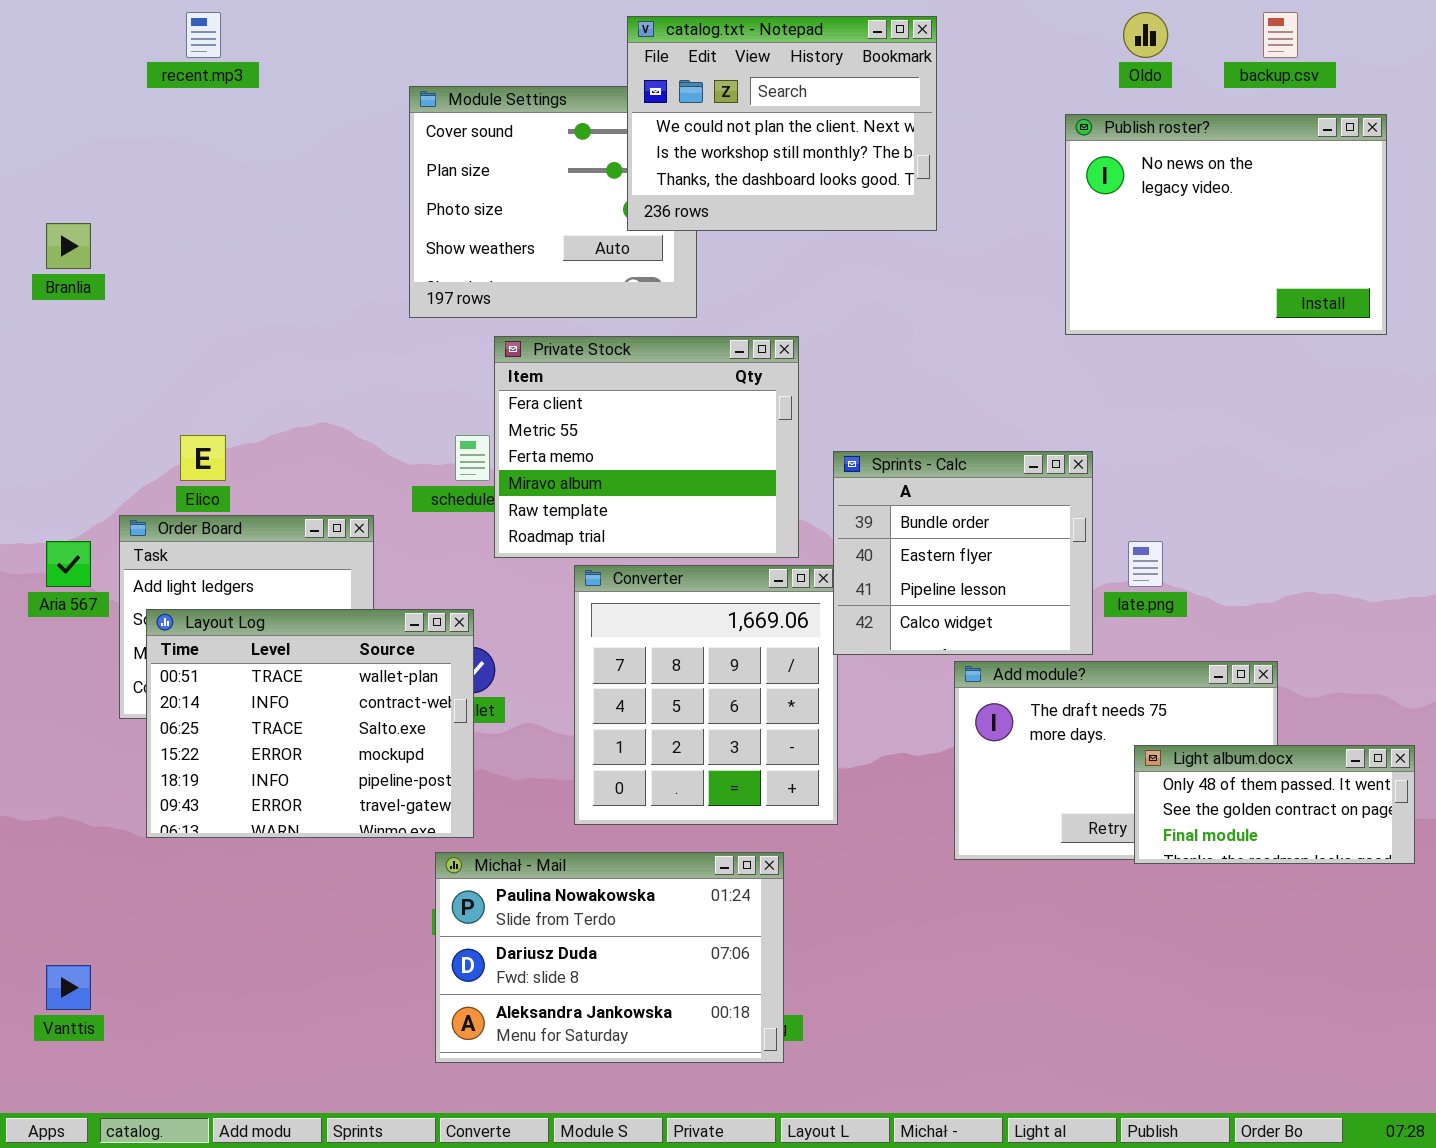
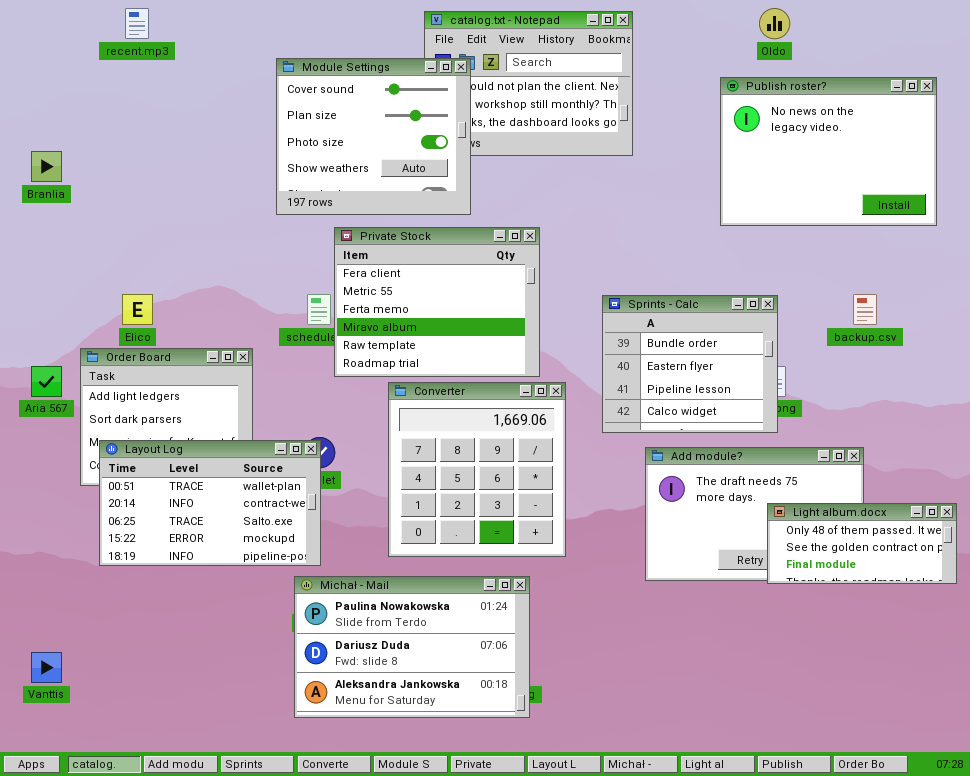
backup.csv: [1263,12,1298,58] -> [853,294,877,325], moved
Module Settings: [409,86,697,318] -> [276,58,471,215], raised
Sprints - Calc: [833,451,1093,655] -> [602,295,778,433], moved
Layout Log: [146,609,474,838] -> [99,440,321,566], resized

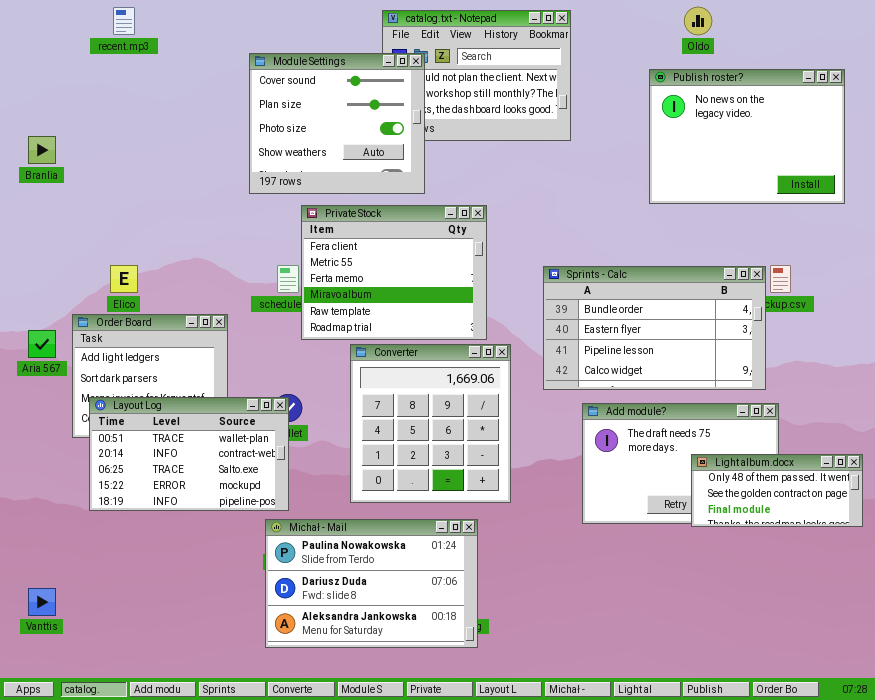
Sprints - Calc: [602,295,778,433] -> [543,266,766,390], resized

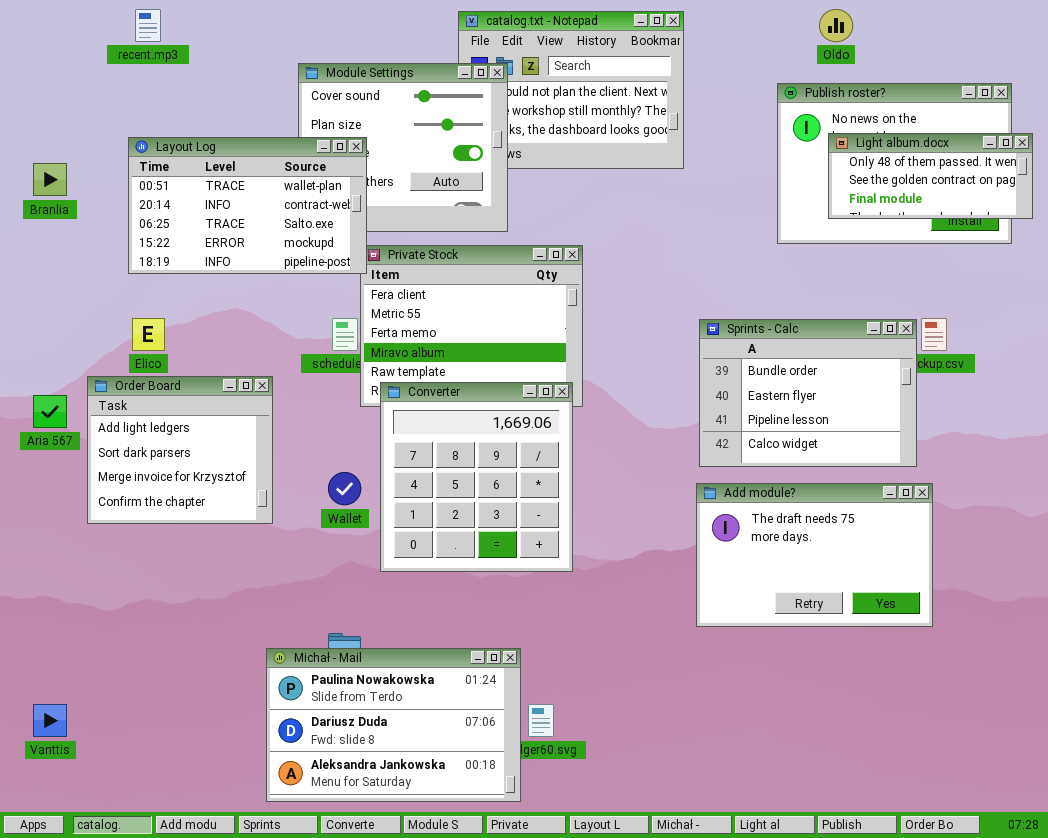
Sprints - Calc: [543,266,766,390] -> [699,319,917,467], resized
Converter: [350,344,511,503] -> [380,382,573,572], moved
Layout Log: [89,397,289,511] -> [128,137,367,274], moved
Light album.docx: [691,454,863,527] -> [828,133,1033,219], moved
Michał - Mail: [265,519,478,648] -> [266,648,521,802], moved

